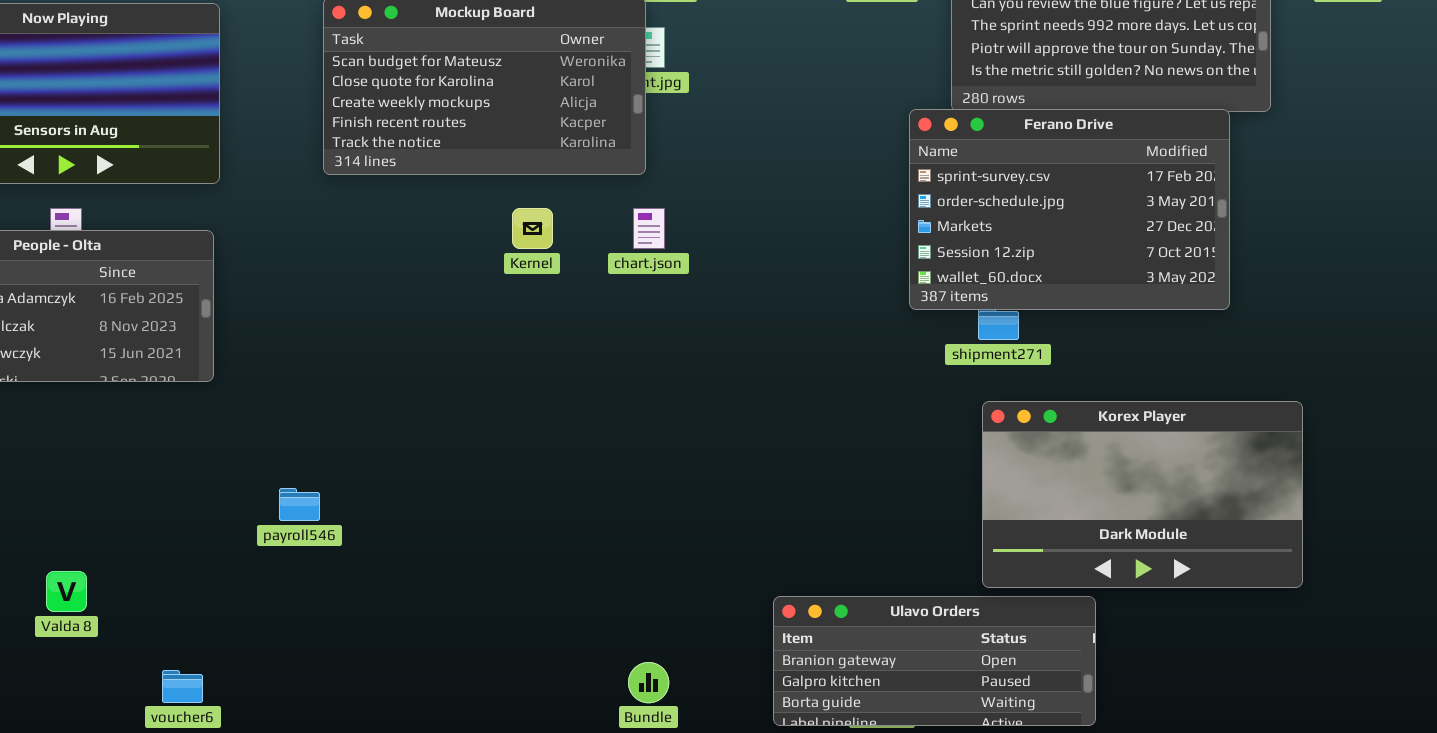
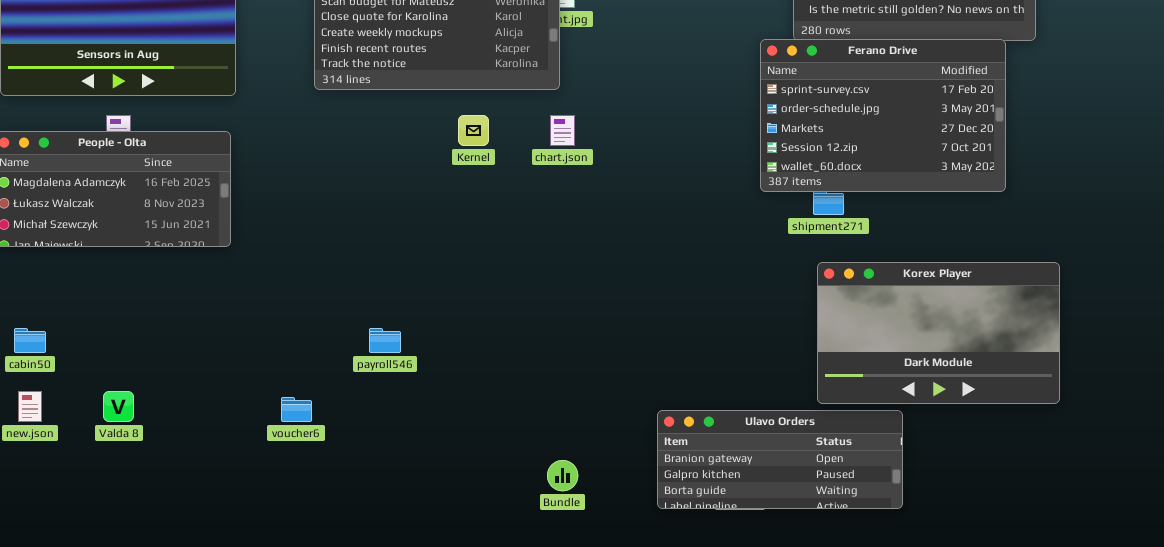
payroll546: [279,488,320,521] -> [369,328,401,353], moved
voucher6: [162,670,203,703] -> [281,397,312,422], moved

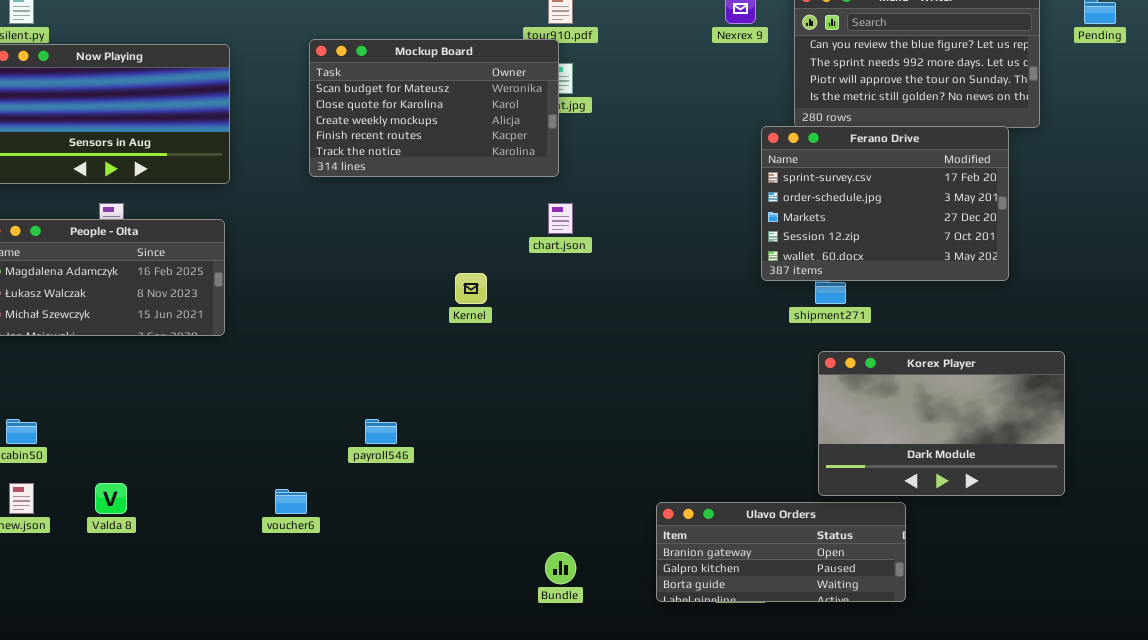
Kernel: [458,115,489,146] -> [455,273,487,304], moved

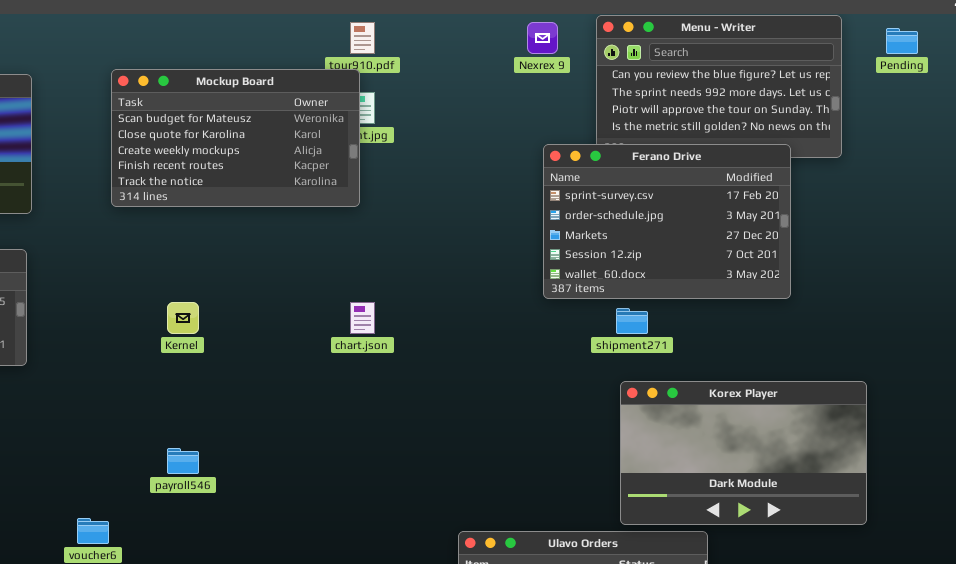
Ferano Drive: [761,126,1009,281] -> [543,144,791,299], moved
chart.json: [548,203,573,234] -> [350,302,375,334], moved
Kernel: [455,273,487,304] -> [167,302,199,334], moved

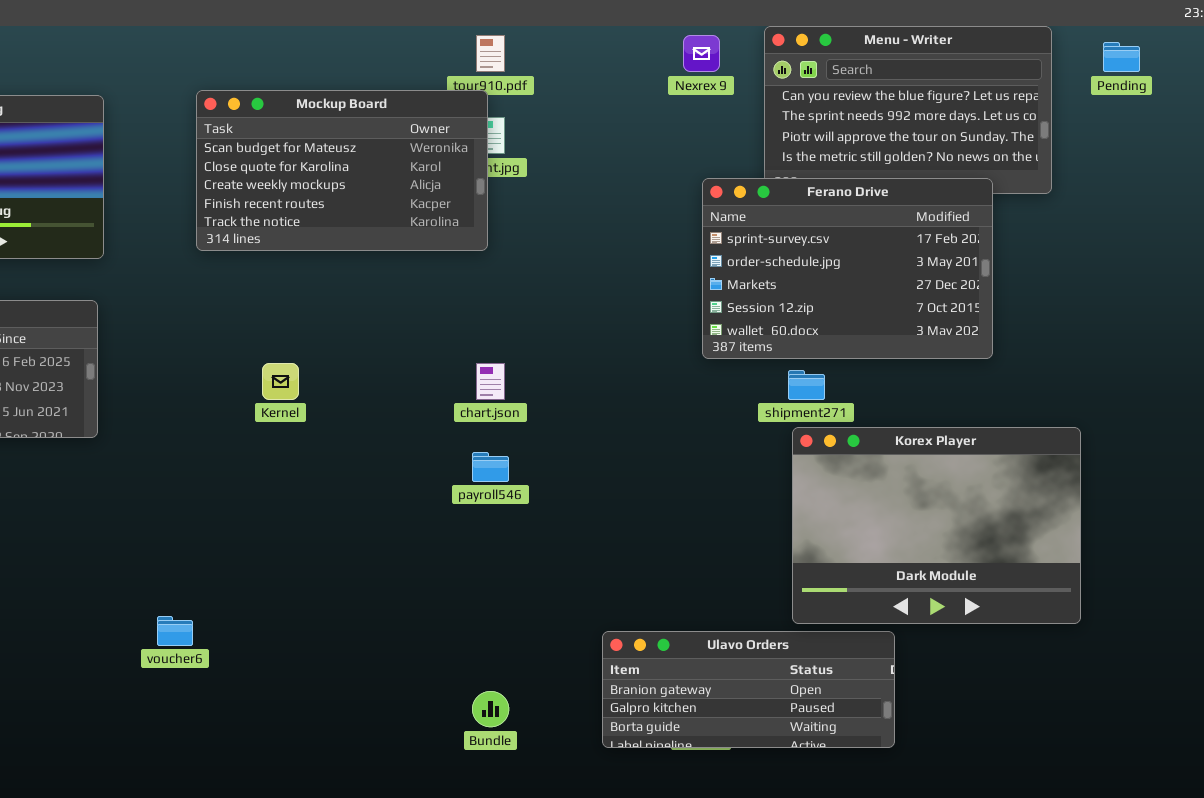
Korex Player: [620,381,867,525] -> [792,427,1081,624], resized
payroll546: [167,448,199,474] -> [472,452,509,482], moved

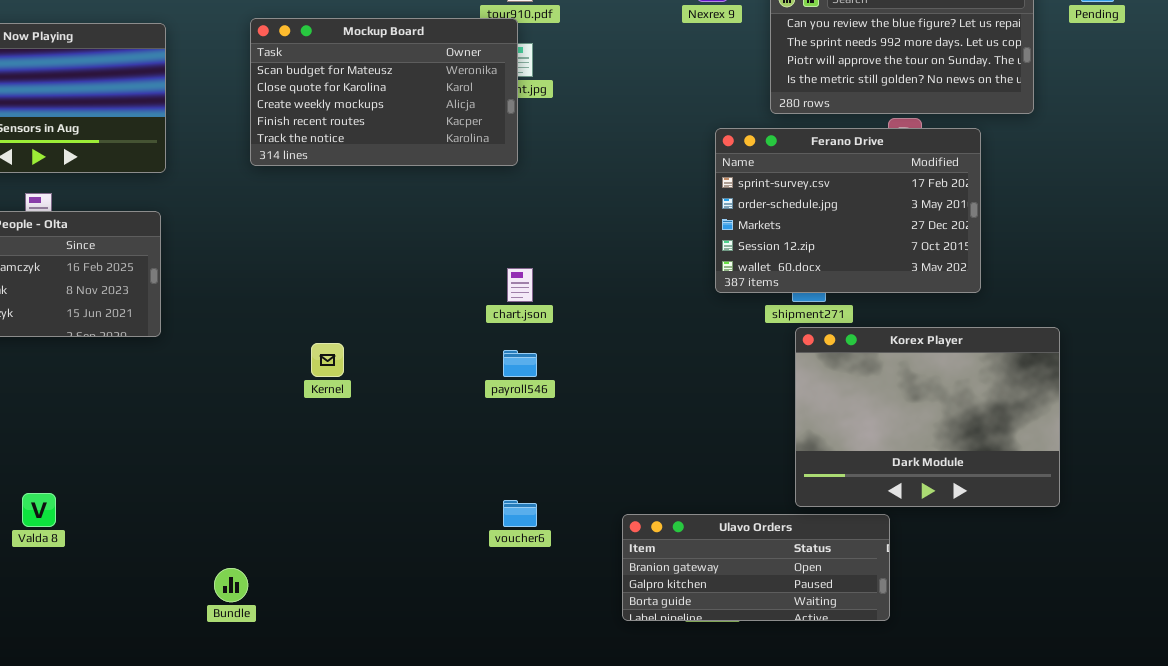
Ferano Drive: [702,178,993,359] -> [715,128,981,293], moved
Kernel: [262,363,299,400] -> [311,343,344,377], moved
voucher6: [157,616,193,646] -> [503,500,537,527], moved
Bundle: [472,691,509,727] -> [214,568,248,602], moved

